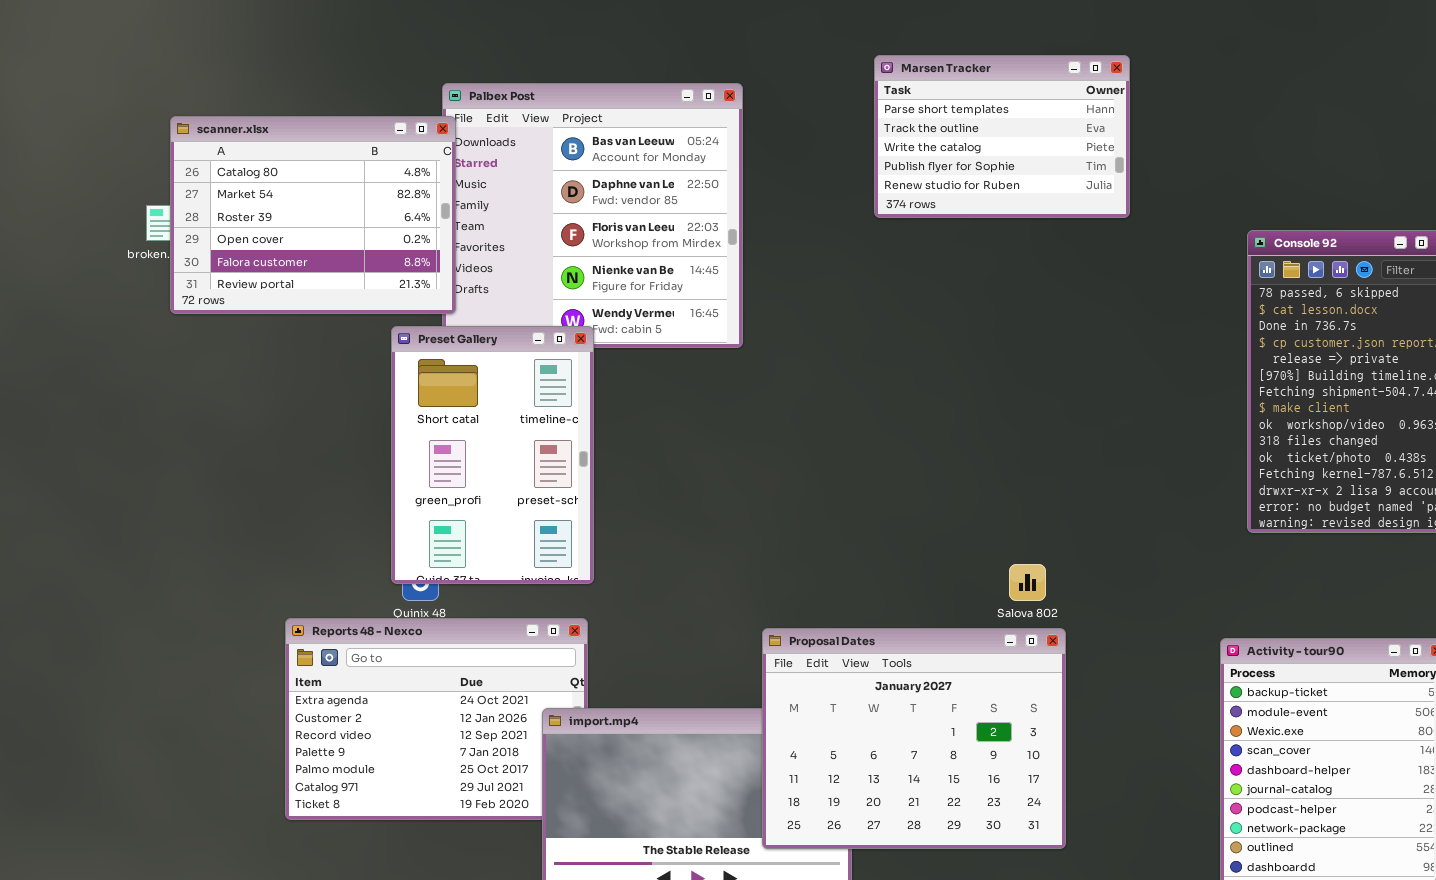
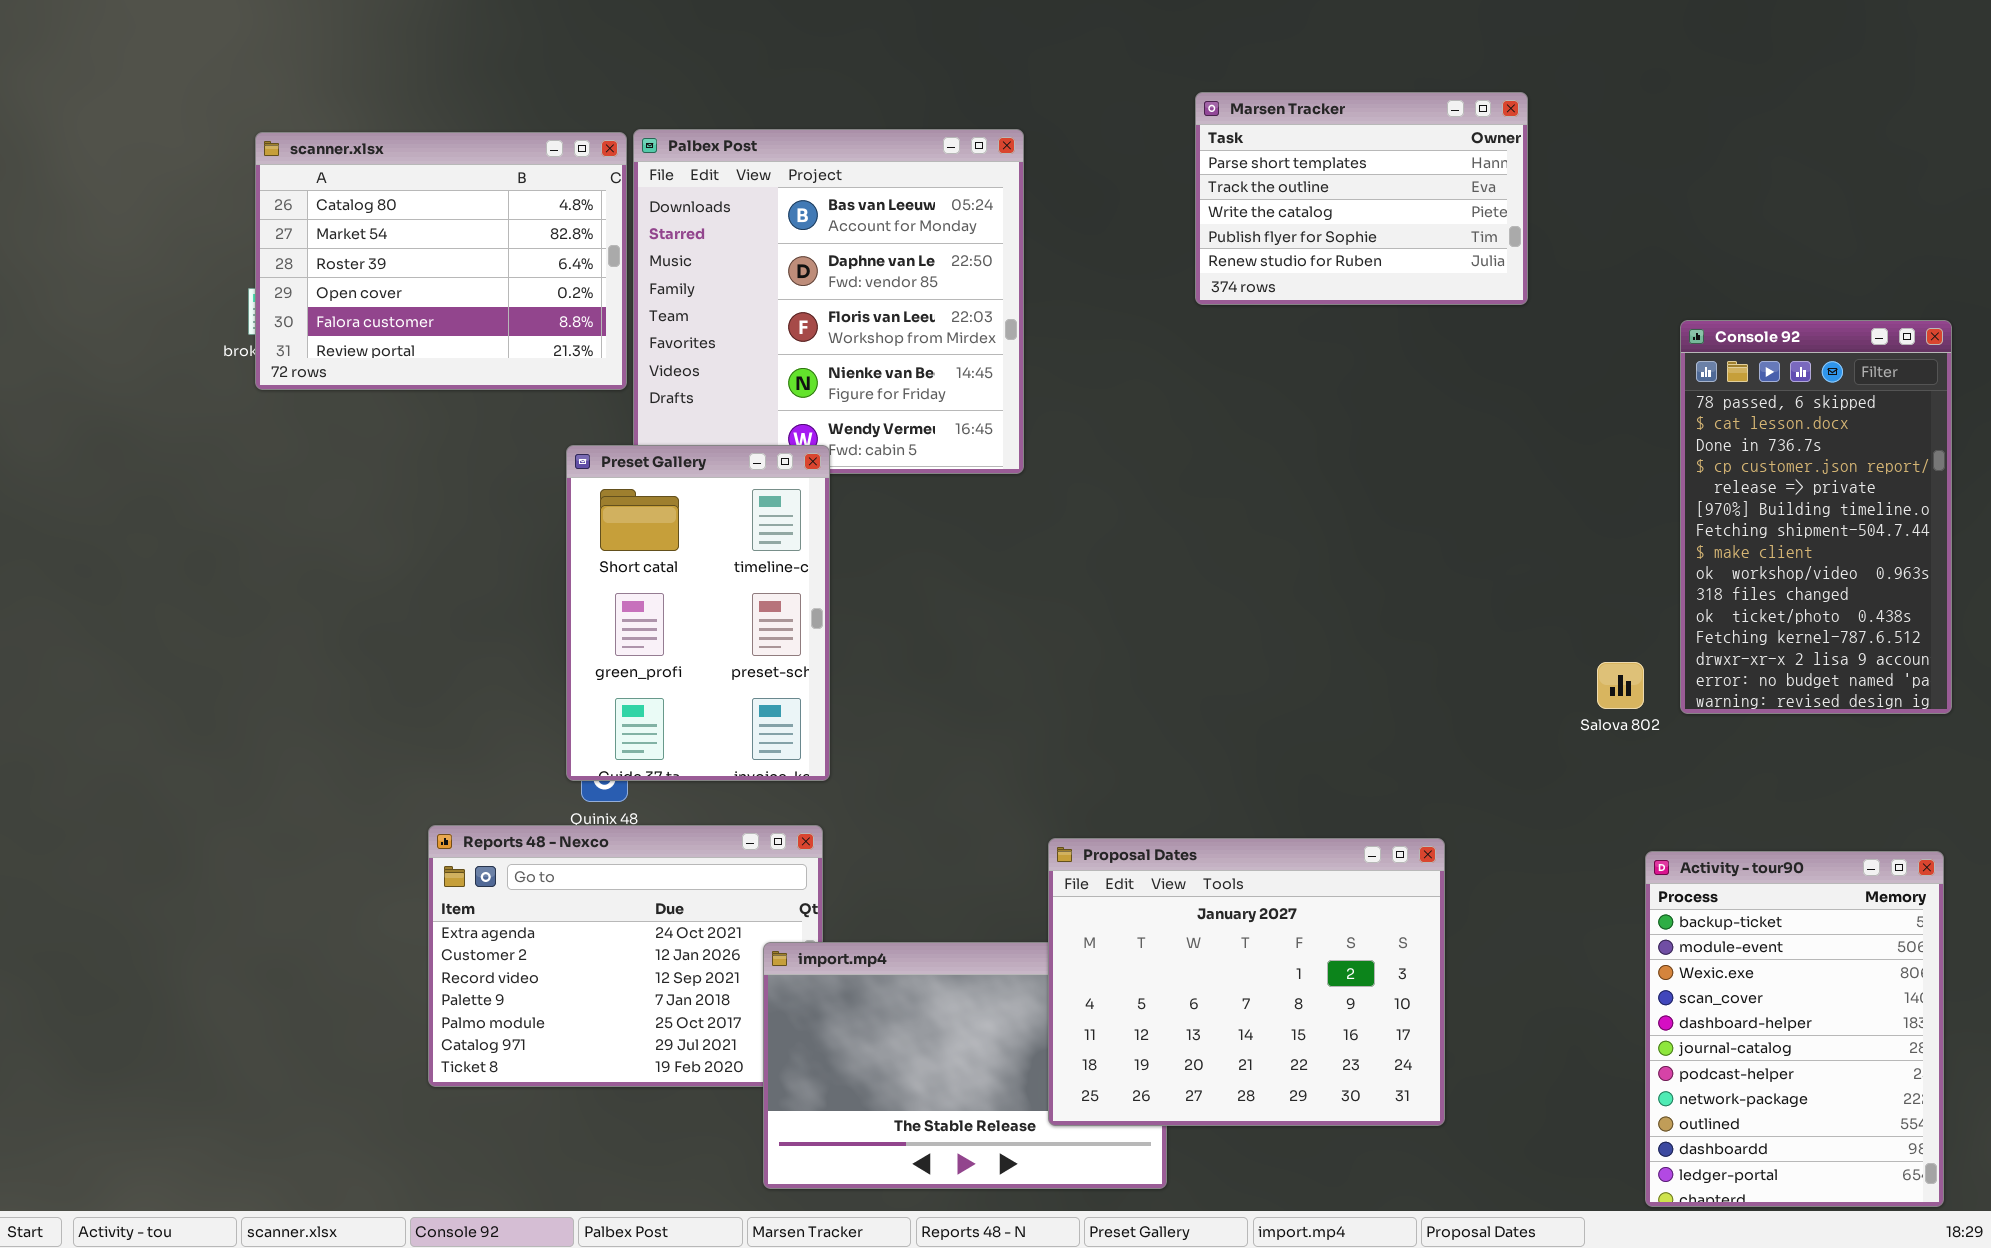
scanner.xlsx: [170,116,456,314] -> [255,132,627,390], moved
Salova 802: [1009,564,1046,601] -> [1597,662,1644,709], moved

